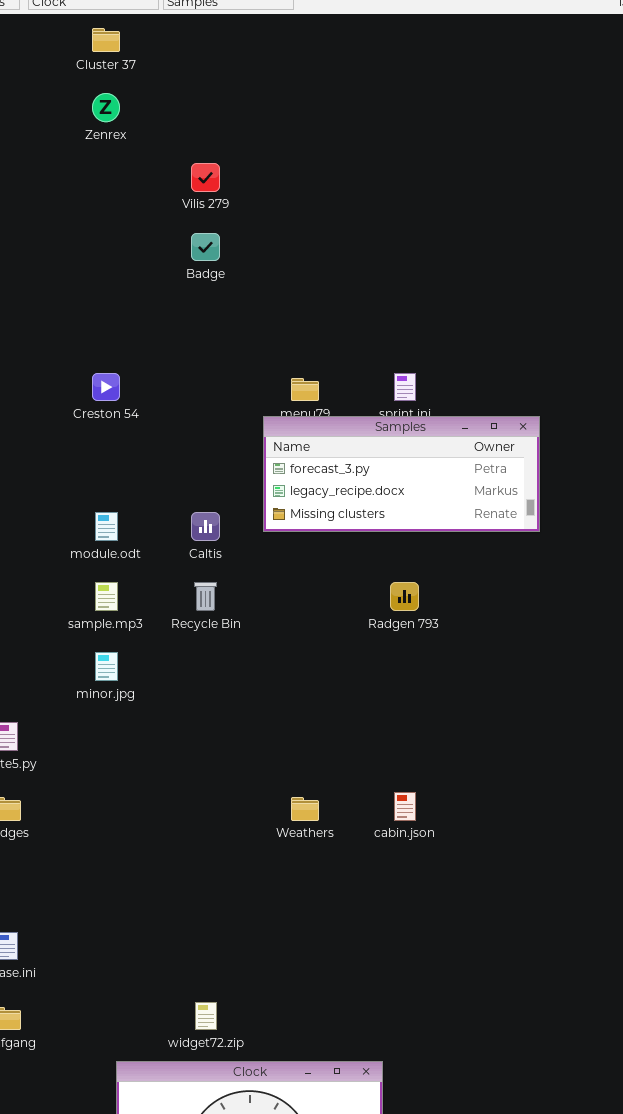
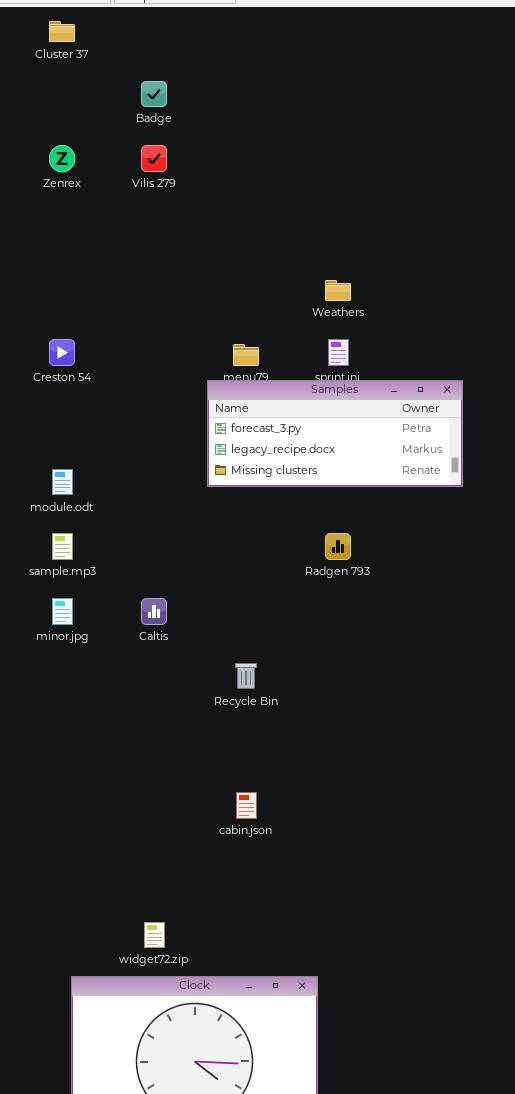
Zenrex: [92,93,120,122] -> [49,145,75,172], moved
Badge: [191,233,220,261] -> [141,81,167,107], moved
Caltis: [191,512,220,541] -> [141,598,167,625], moved
Recycle Bin: [194,582,217,611] -> [235,663,257,689], moved
cabin.json: [394,792,416,821] -> [236,792,257,819], moved
Weathers: [291,797,319,821] -> [325,280,351,301], moved

